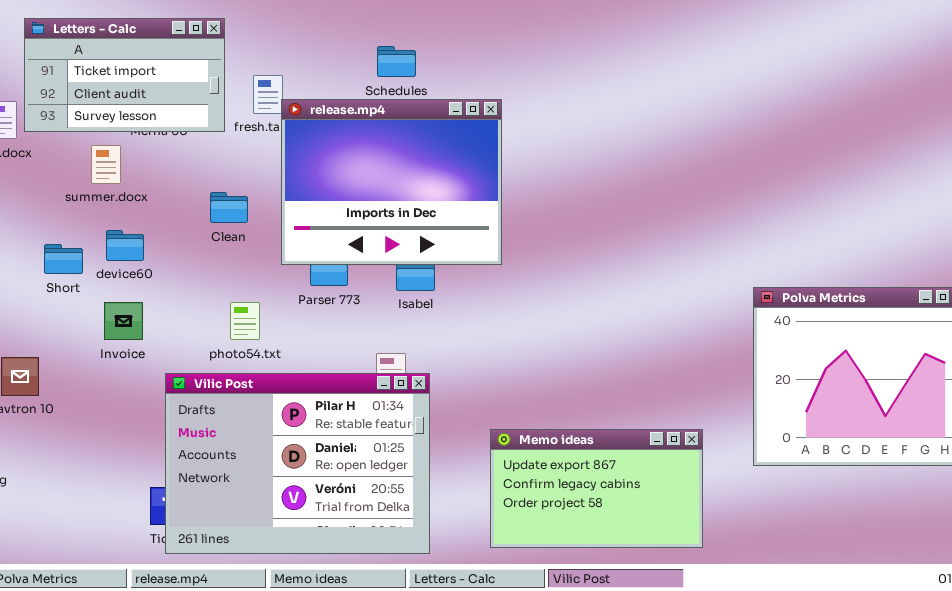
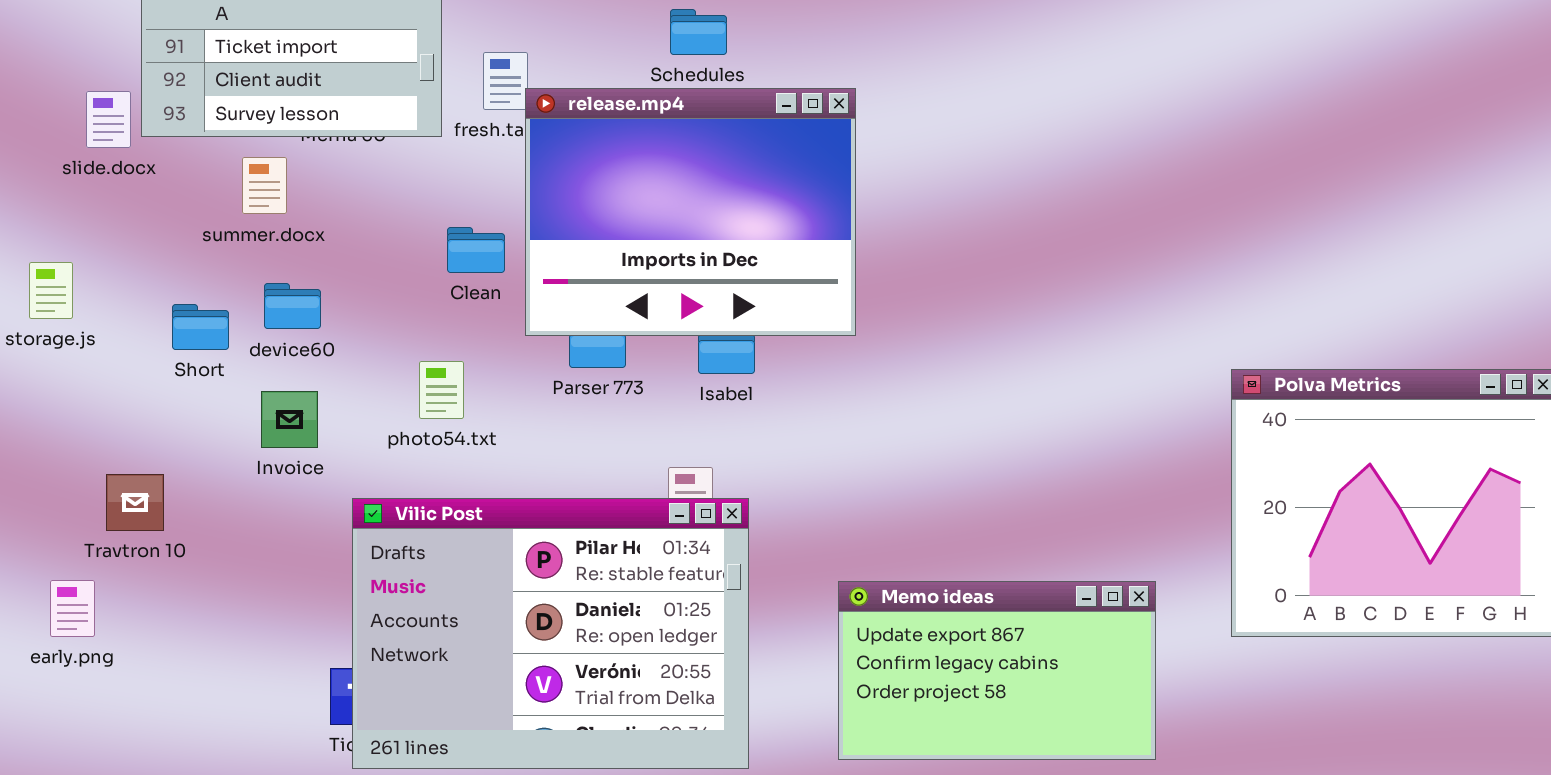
Clean: [210,192,248,223] -> [447,227,505,273], moved
photo54.txt: [230,302,260,340] -> [419,361,464,419], moved

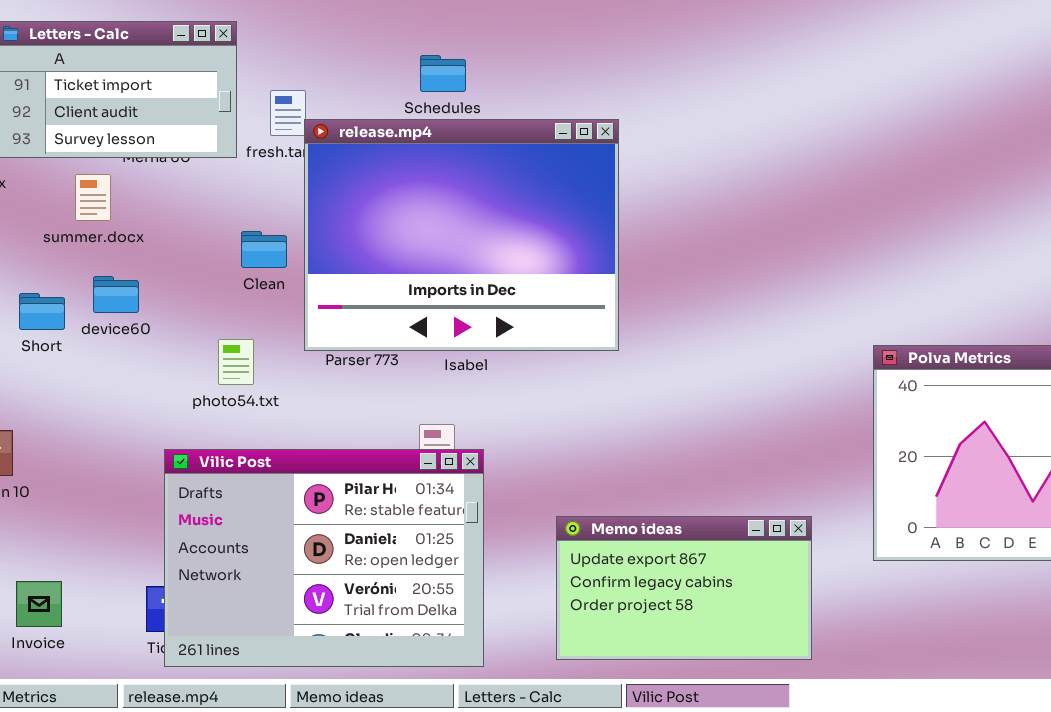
release.mp4: [525,88,856,336] -> [304,119,619,351], resized
Invoice: [261,391,318,448] -> [16,581,62,627], moved

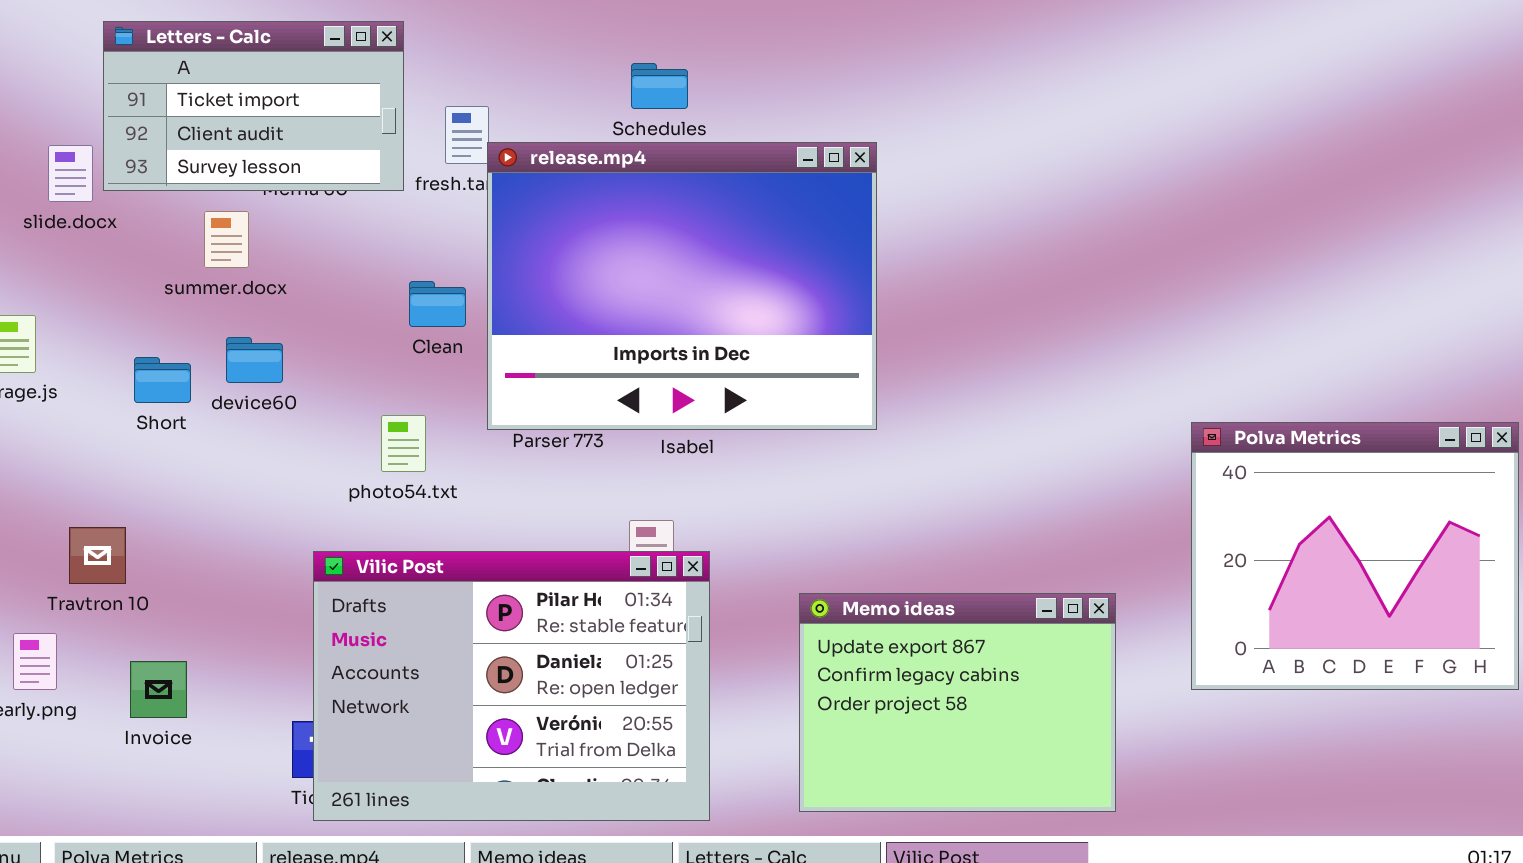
Memo ideas: [556,516,812,660] -> [799,593,1116,812], resized
Invoice: [16,581,62,627] -> [130,661,187,718], moved

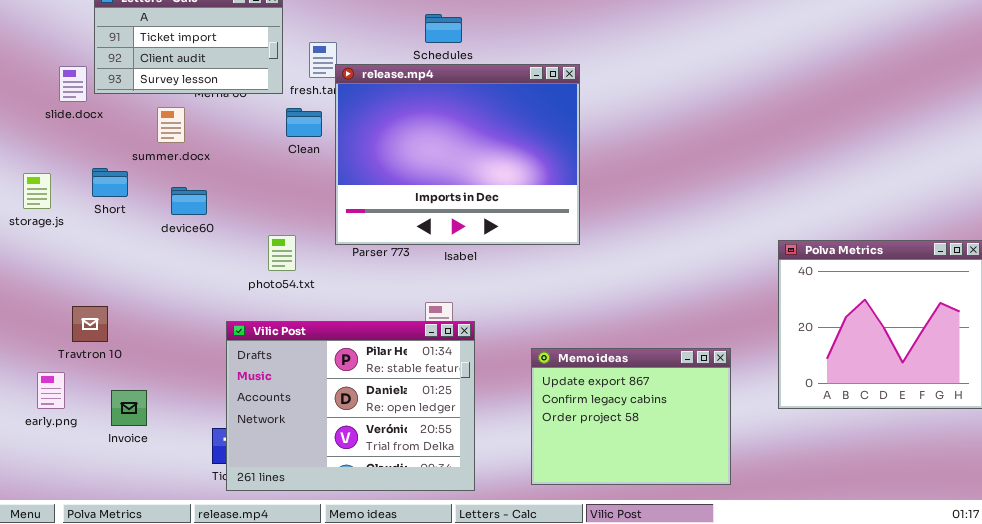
Clean: [409,281,466,327] -> [286,108,322,137], moved
Short: [134,357,191,403] -> [92,168,128,197], moved

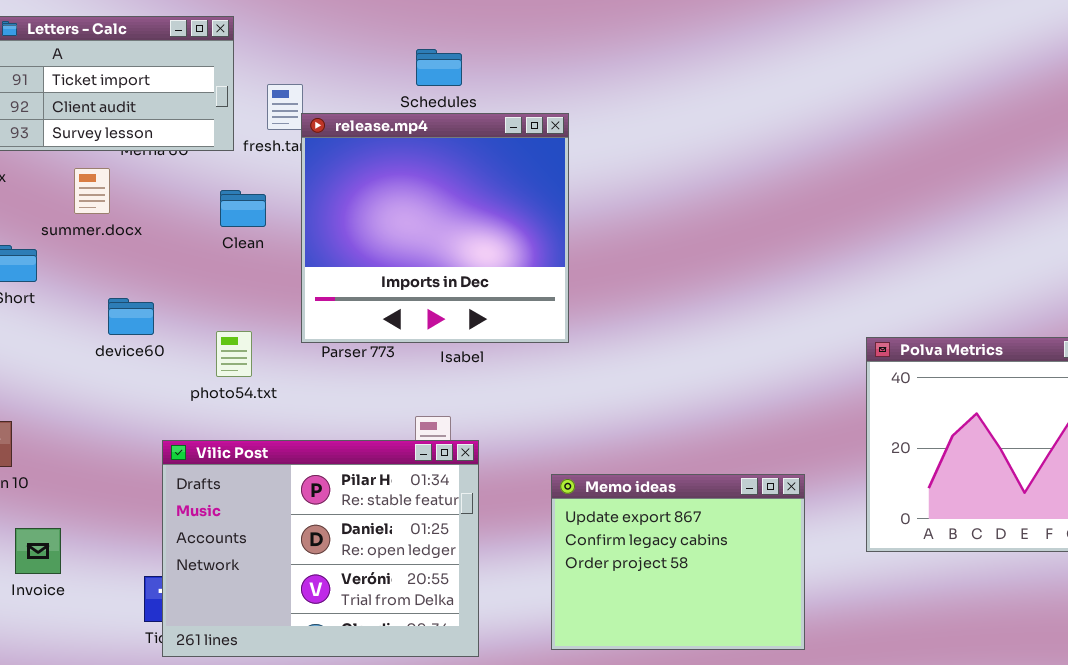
release.mp4: [335,64,580,245] -> [301,113,569,343], resized
Clean: [286,108,322,137] -> [220,190,266,227], moved
device60: [171,187,207,215] -> [108,298,154,335], moved

